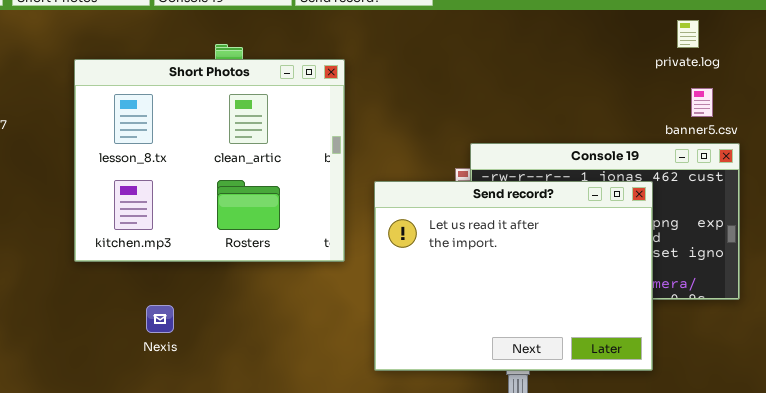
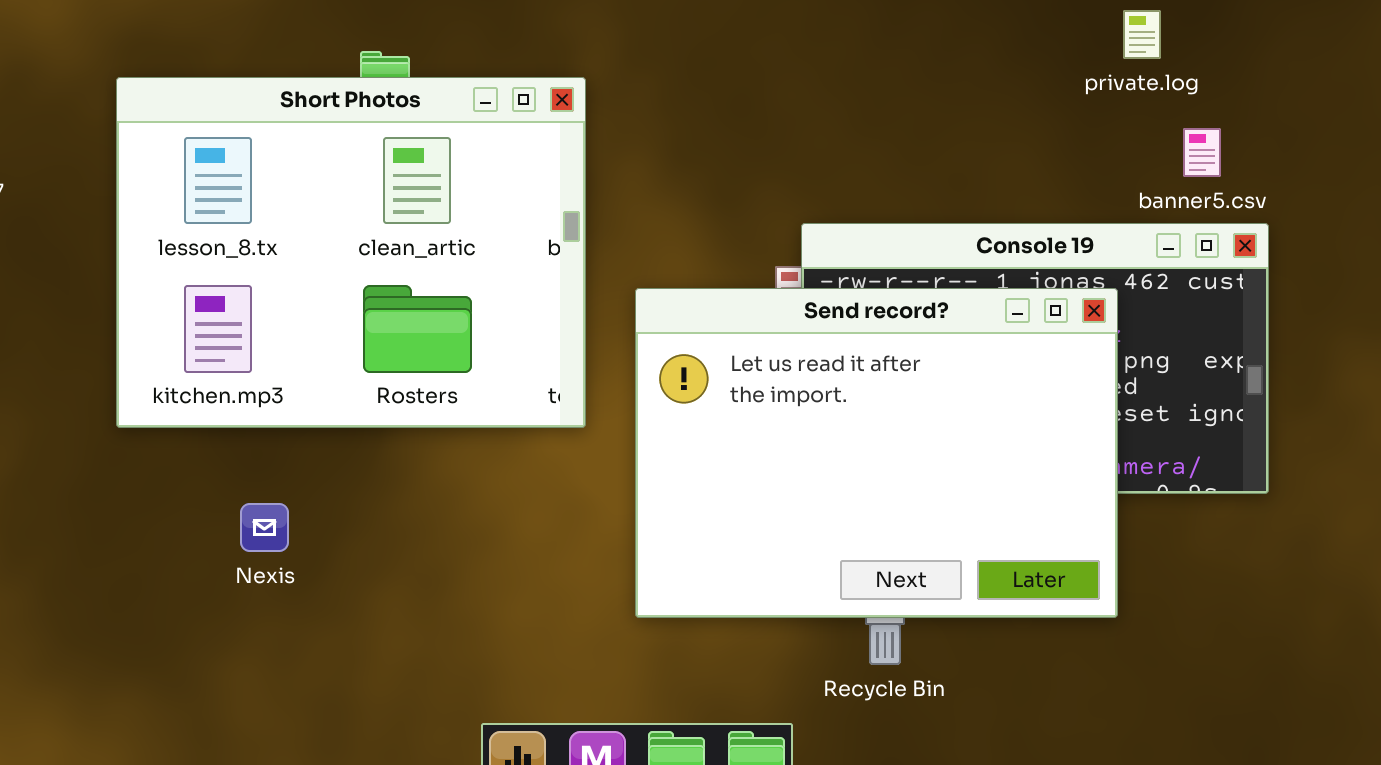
private.log: [677,20,699,48] -> [1123,10,1161,59], moved

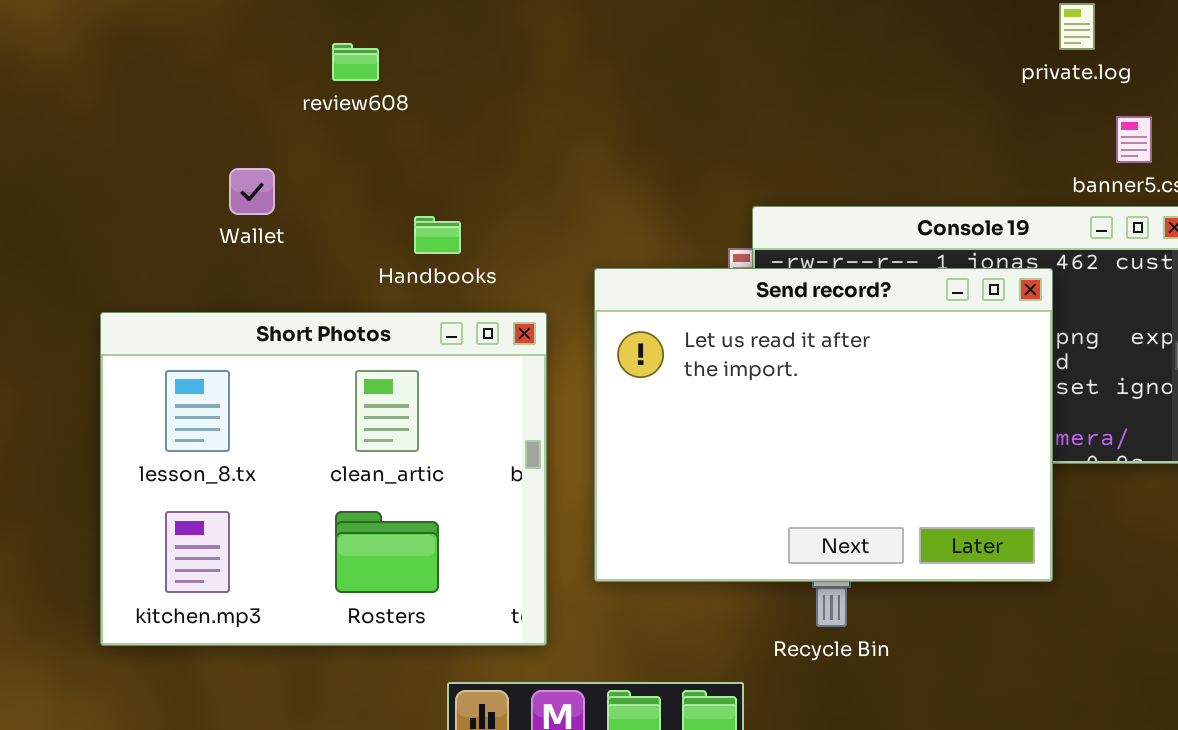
Short Photos: [116,77,586,428] -> [100,312,547,646], moved

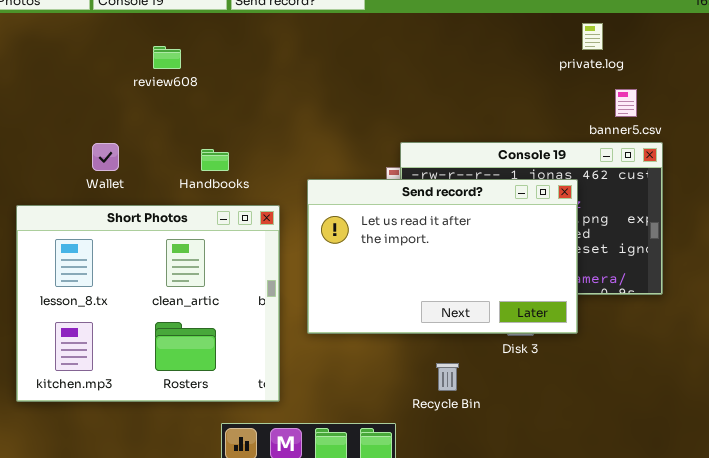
Wallet: [229,168,275,215] -> [92,143,119,171], moved
Send record?: [594,268,1053,582] -> [307,179,578,334], resized

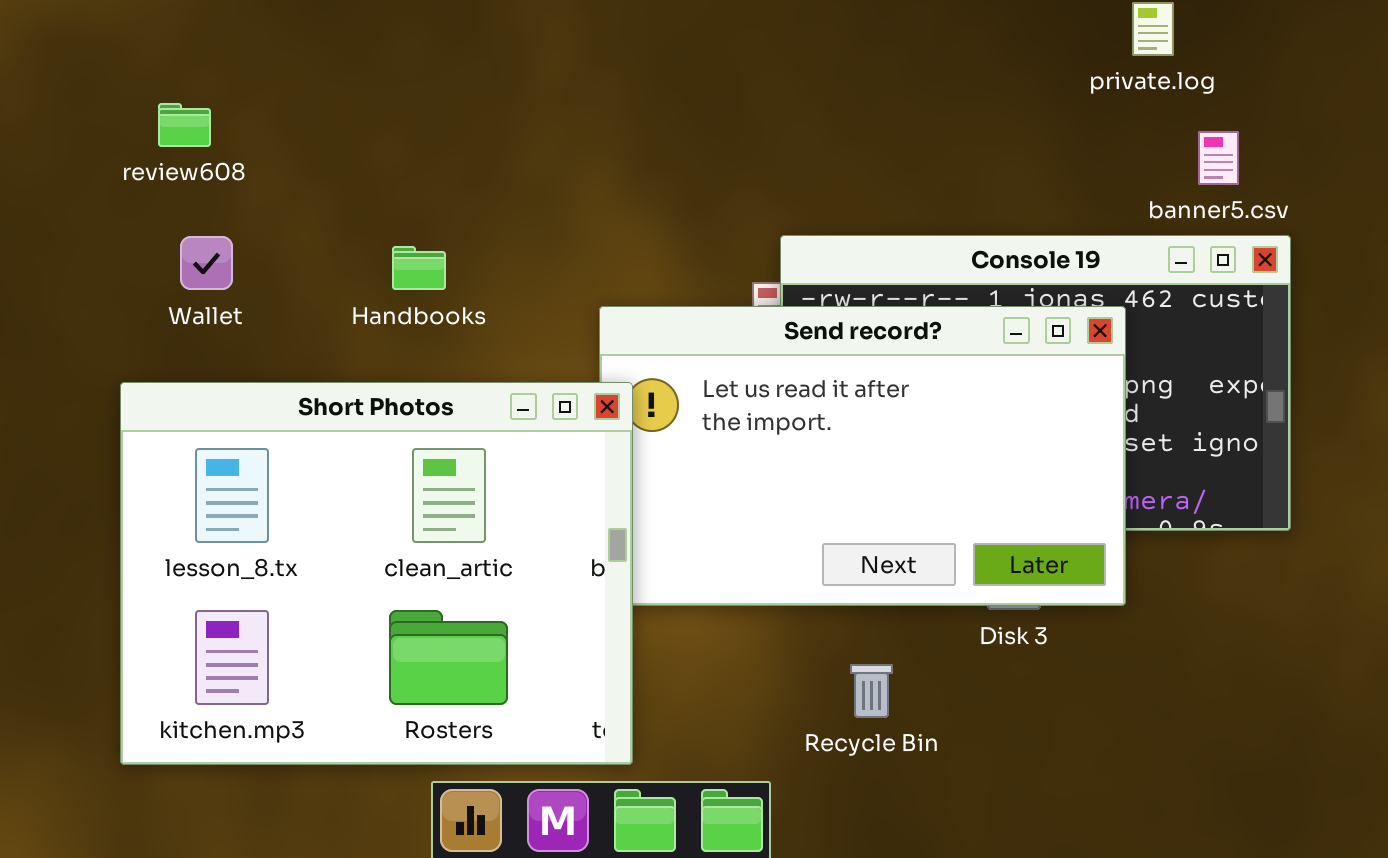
review608: [153,46,181,69] -> [158,103,211,147], moved
Short Photos: [16,205,280,402] -> [120,382,633,765], moved

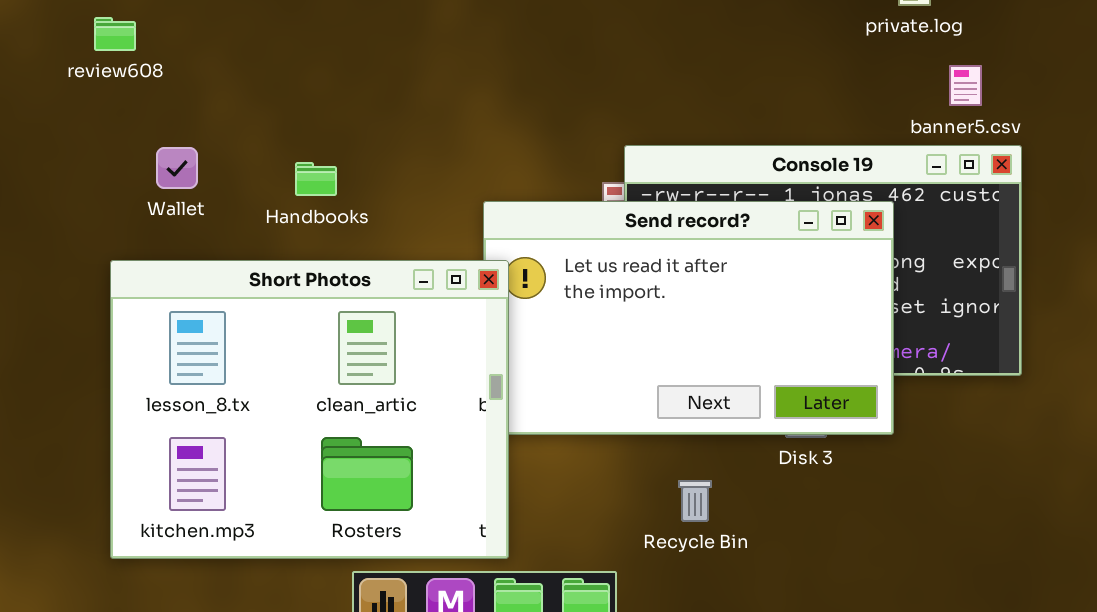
review608: [158,103,211,147] -> [94,17,136,51], moved
Handbooks: [392,246,446,290] -> [295,162,337,196], moved

